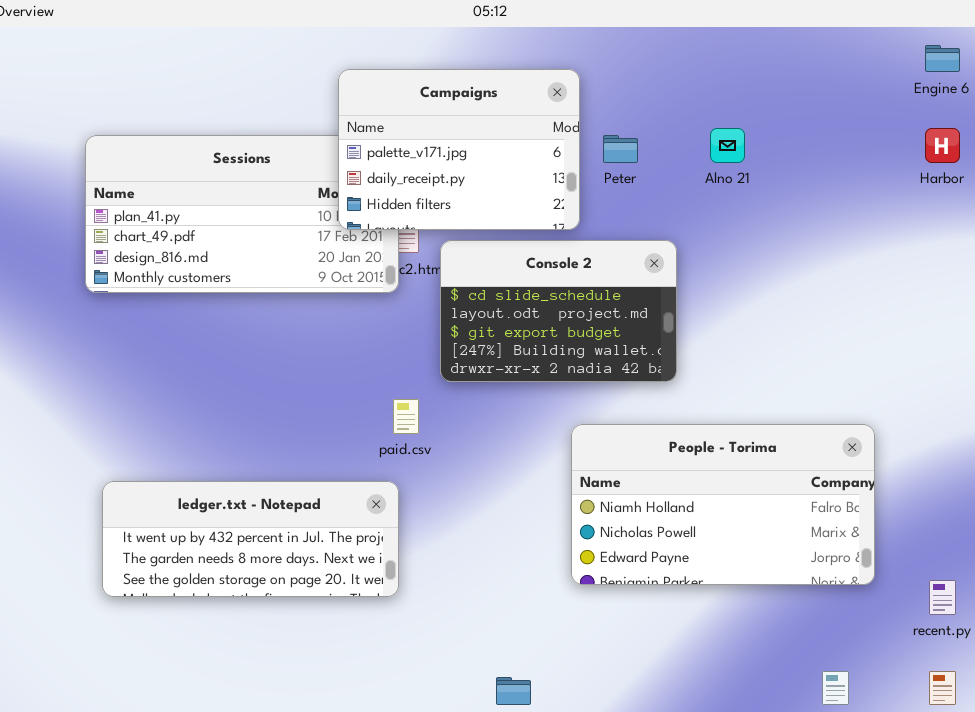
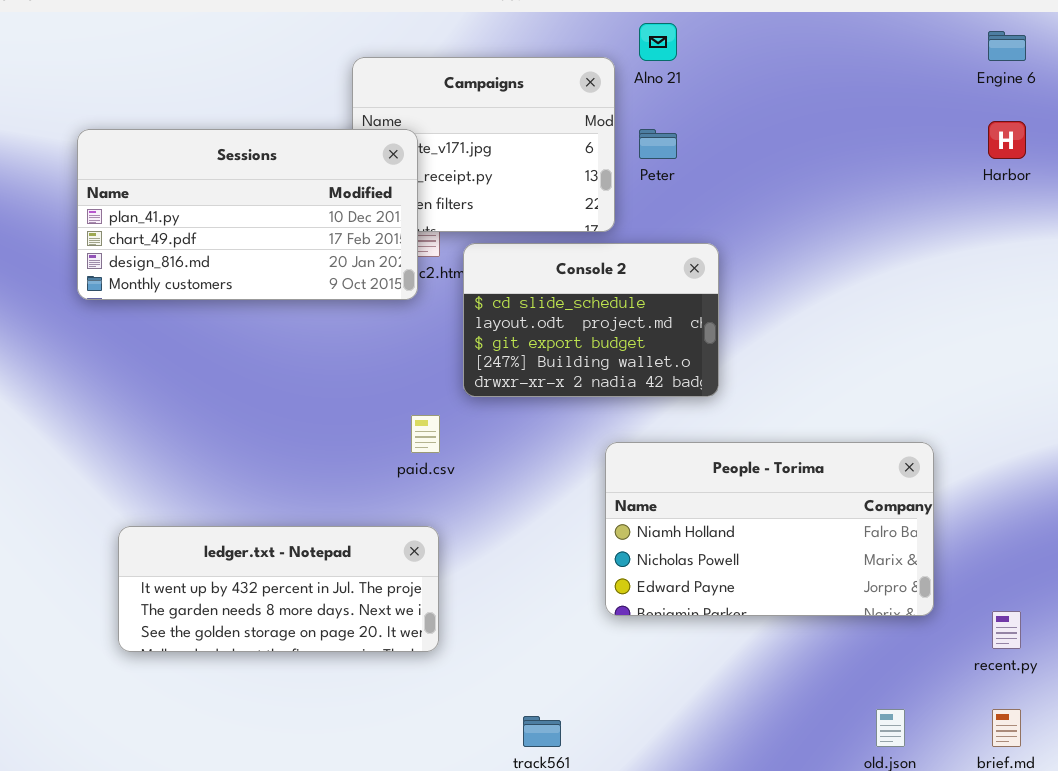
Alno 21: [710,128,745,163] -> [639,23,677,61], moved
Sessions: [85,135,399,293] -> [77,129,418,300], raised
ledger.txt - Notepad: [102,481,399,597] -> [118,526,439,652], moved

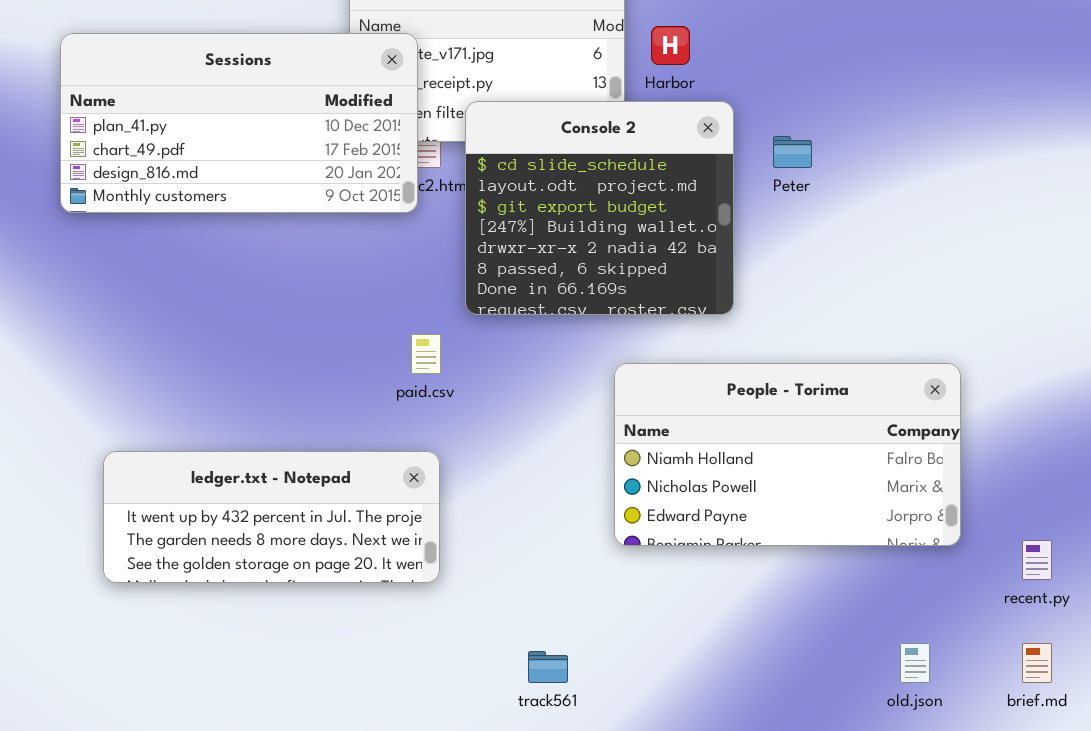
Harbor: [988,121,1026,159] -> [651,26,690,65], moved
Peter: [639,129,677,159] -> [773,136,812,168], moved
Console 2: [463,243,719,397] -> [465,101,734,315], resized

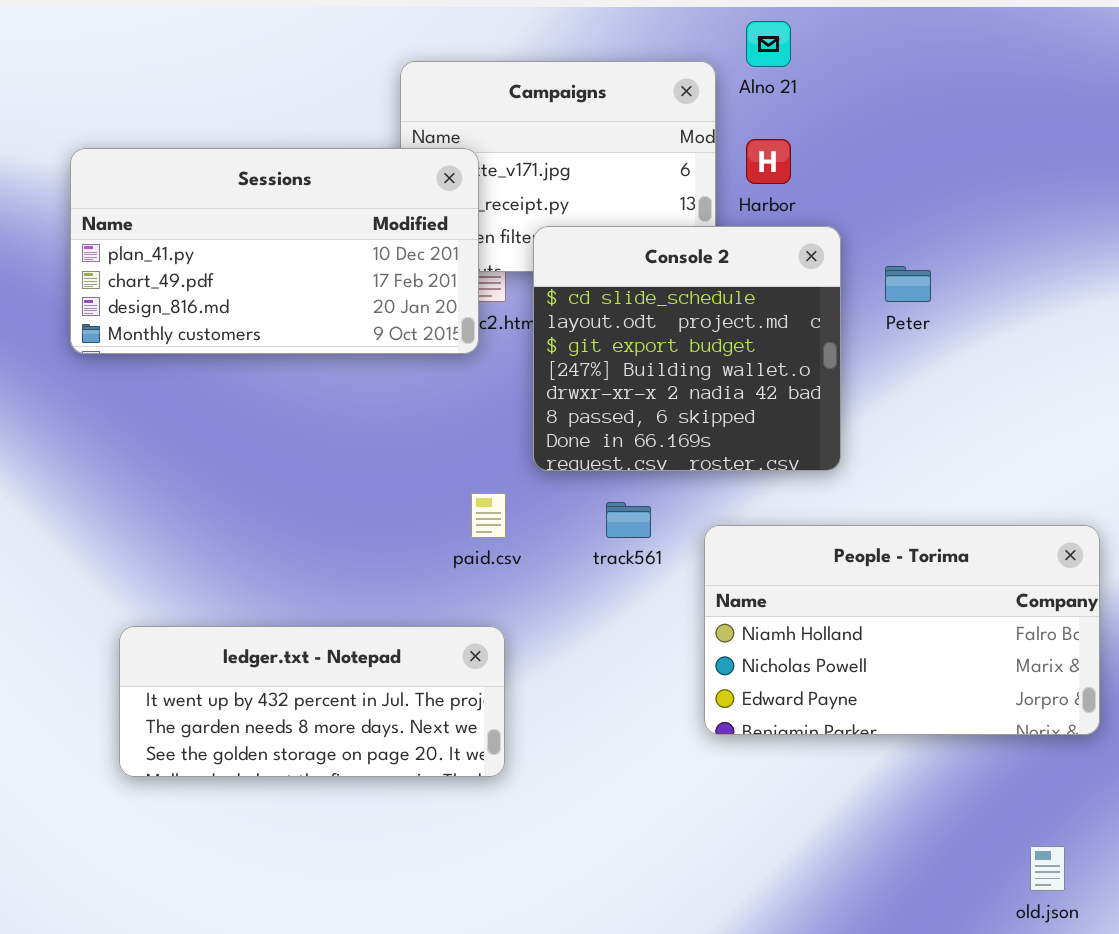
track561: [528,651,568,683] -> [606,502,651,538], moved

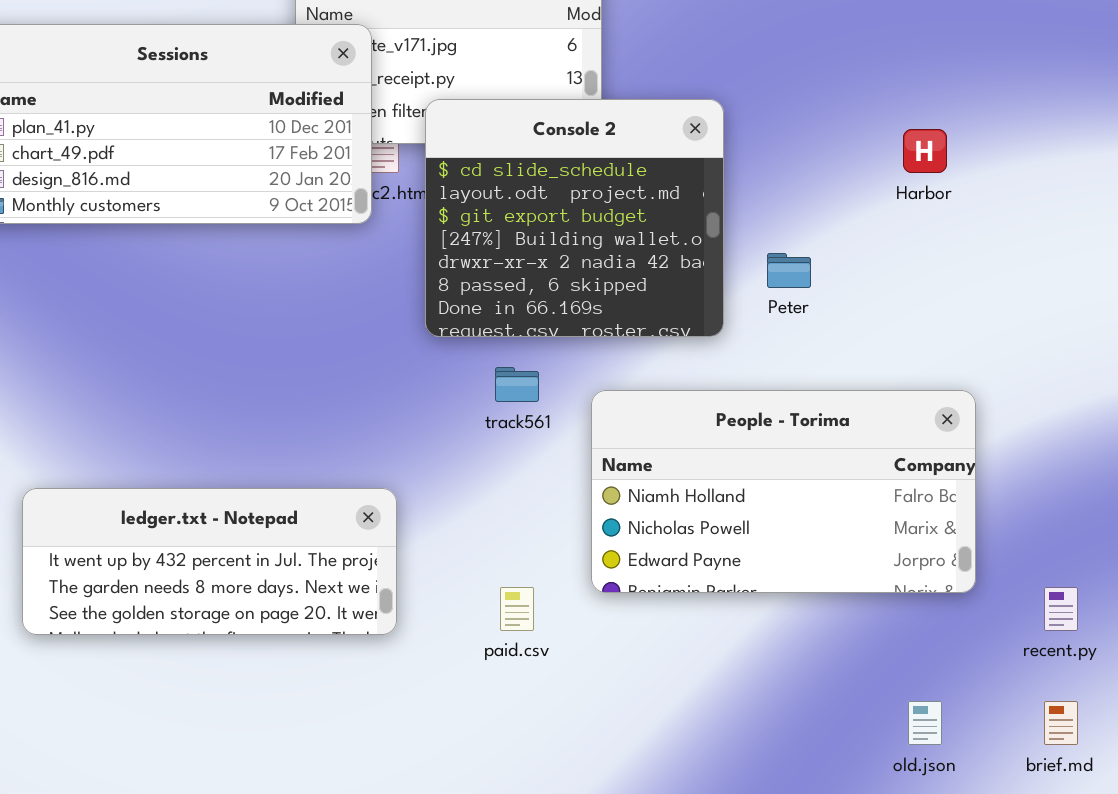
Harbor: [746,139,791,184] -> [903,129,947,173], moved
Peter: [885,266,931,302] -> [767,253,811,288], moved
paid.csv: [471,493,506,538] -> [500,587,534,631], moved

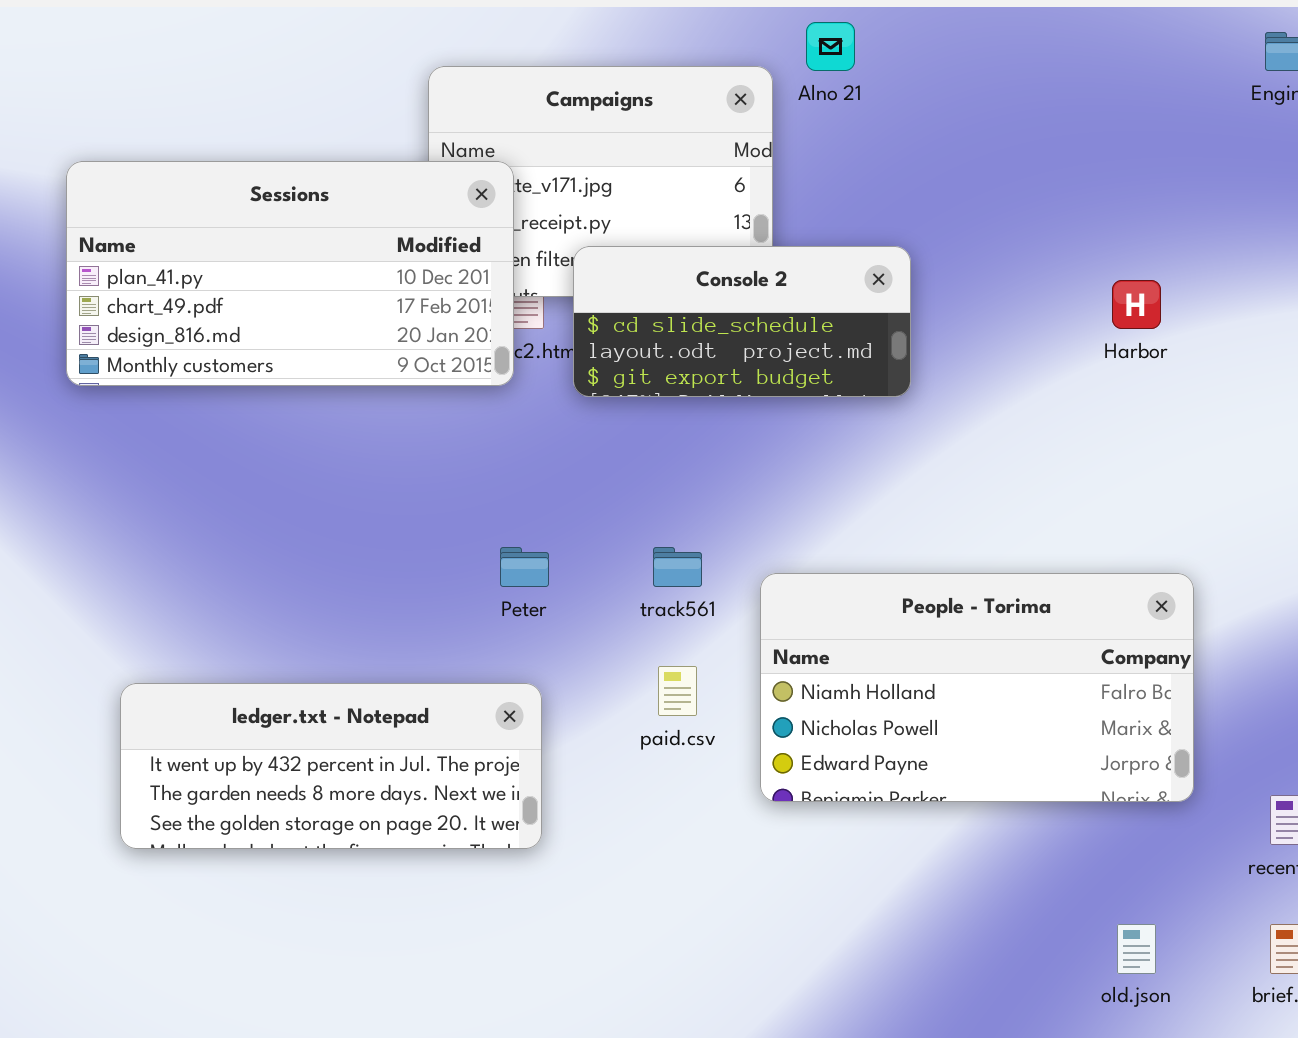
Console 2: [425,99,724,337] -> [573,246,911,397], resized
Peter: [767,253,811,288] -> [500,547,549,587], moved
paid.csv: [500,587,534,631] -> [658,666,697,716], moved

